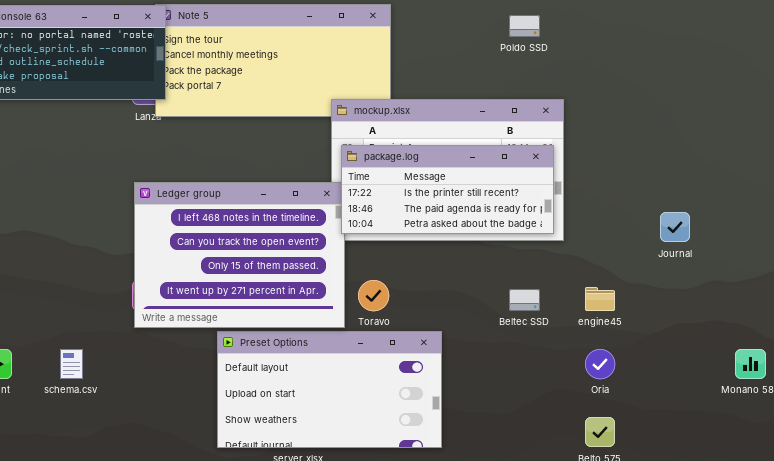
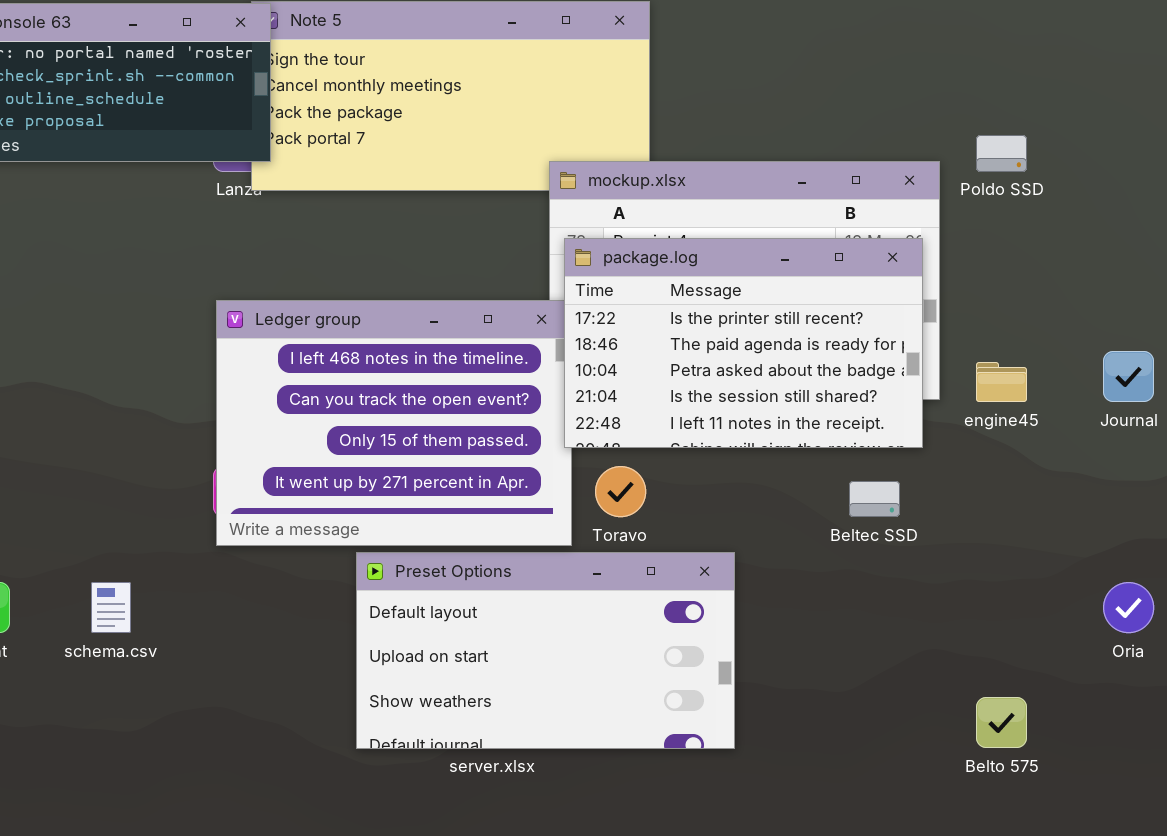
Poldo SSD: [509,15,540,37] -> [976,135,1027,172], moved
package.log: [341,145,554,234] -> [564,238,923,448], resized
engine45: [585,287,615,311] -> [976,362,1027,402], moved
Oria: [585,349,615,379] -> [1103,582,1154,633], moved

